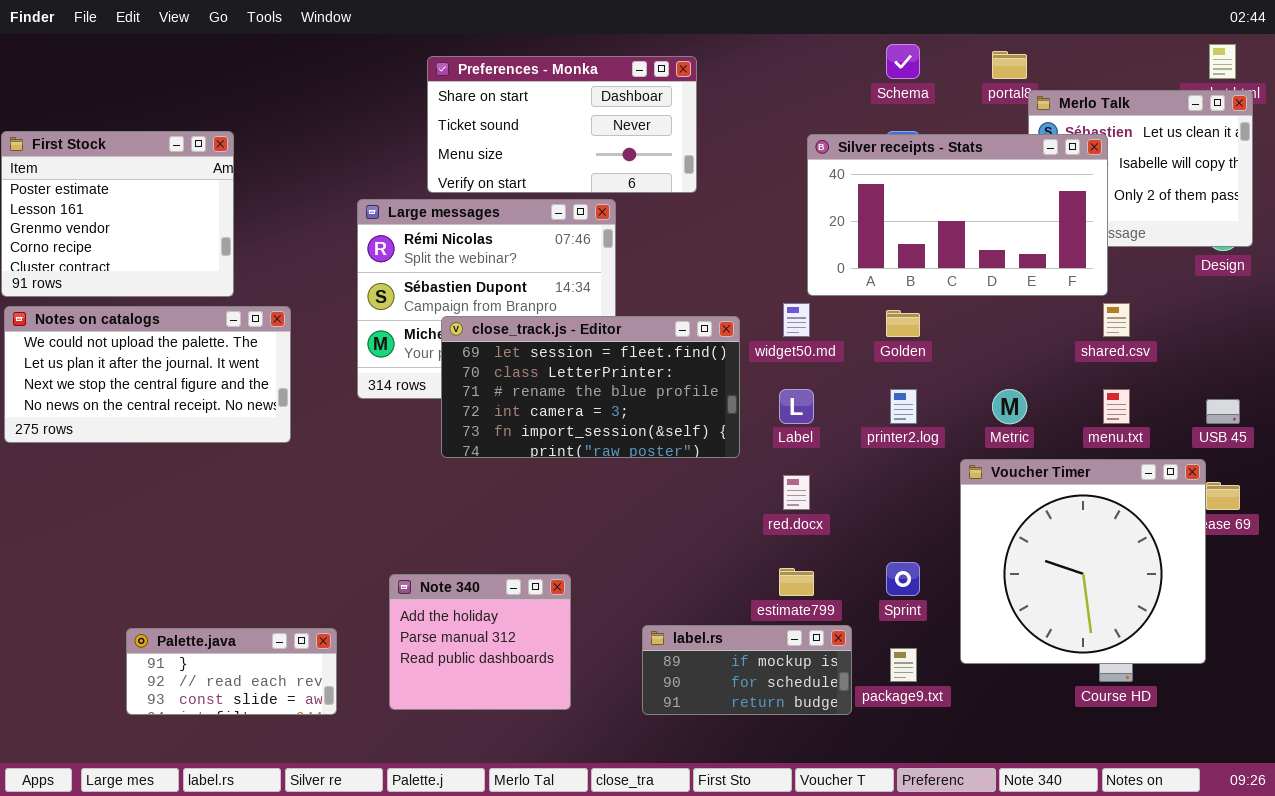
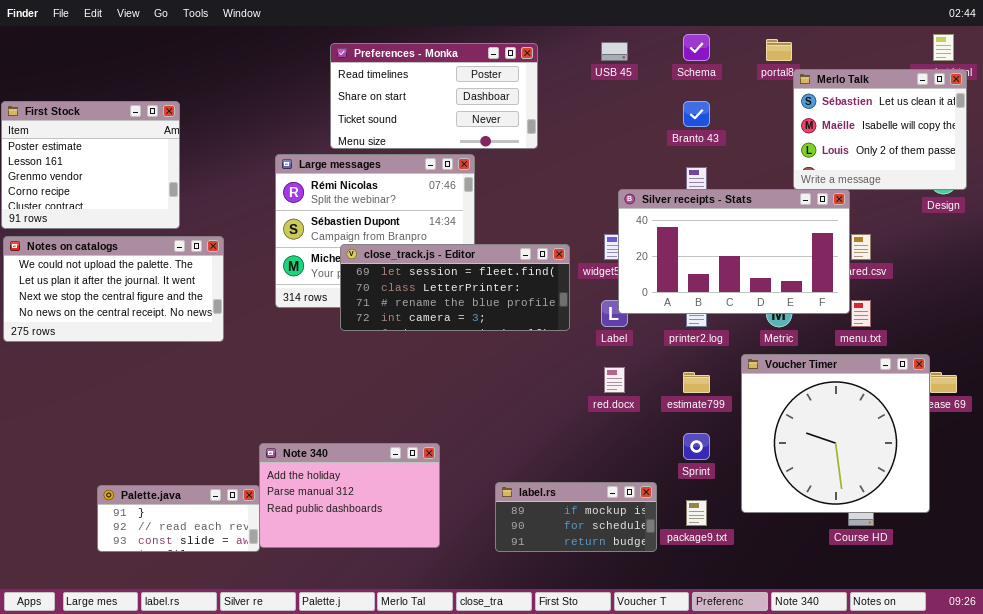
Preferences - Monka: [427,56,697,193] -> [330,43,538,149], scrolled up 1 row
Silver receipts - Stats: [807,134,1108,296] -> [618,189,850,314], moved
close_track.js - Editor: [441,316,740,458] -> [340,244,570,331], resized
USB 45: [1206,399,1240,424] -> [601,42,628,61], moved
estimate799: [779,568,814,596] -> [683,372,710,393], moved
Note 340: [389,574,571,710] -> [259,443,440,548], resized

